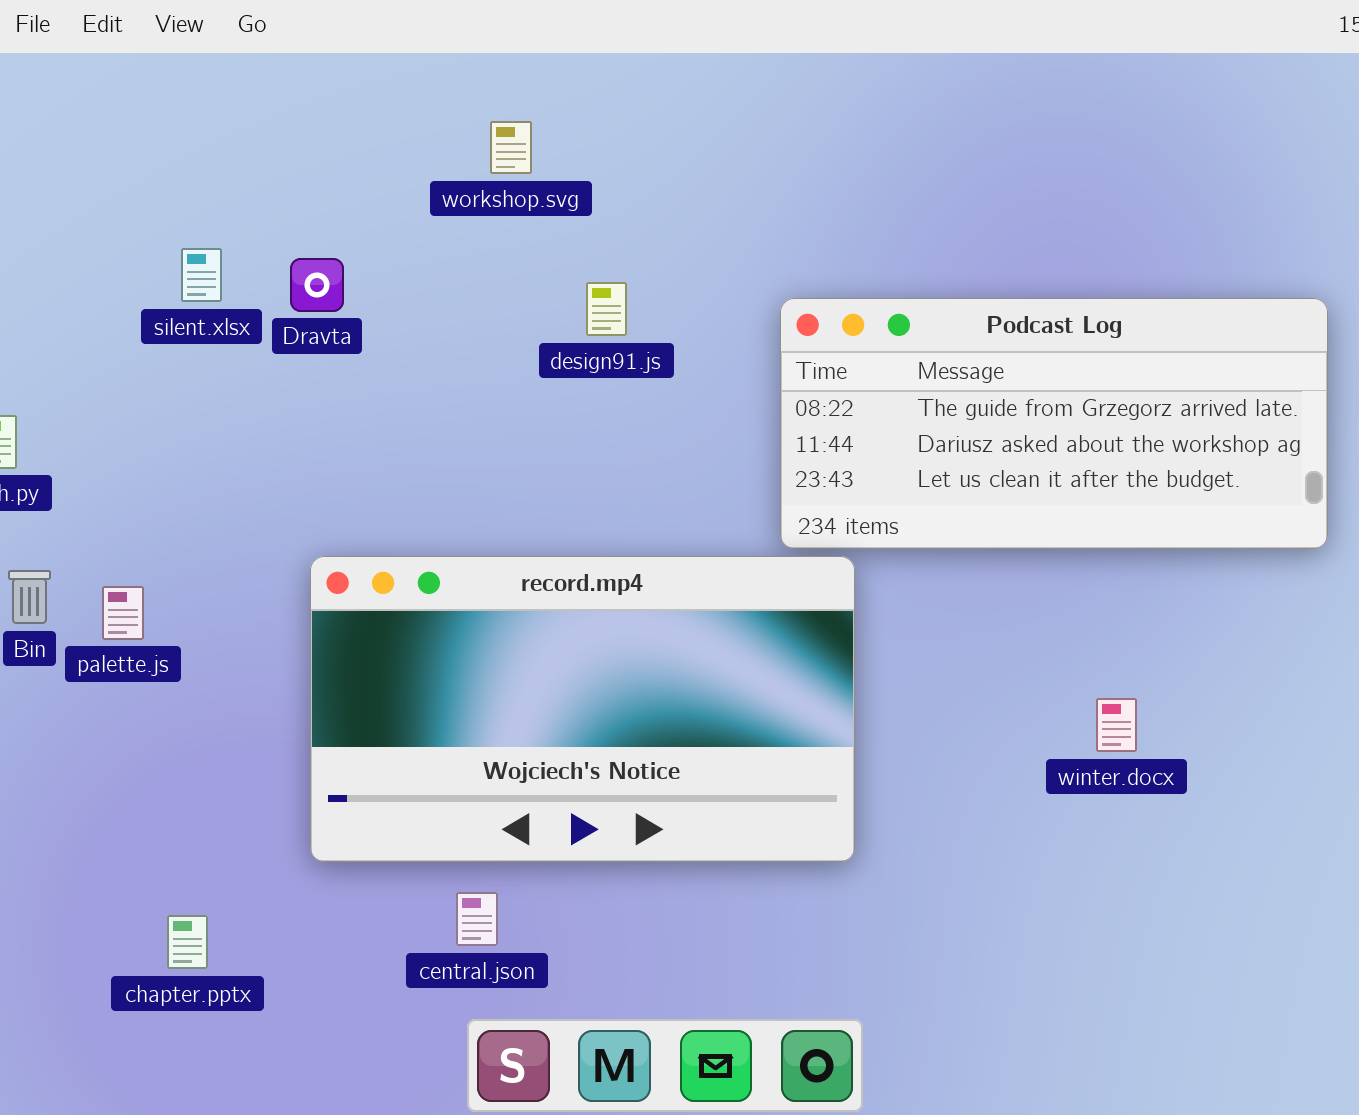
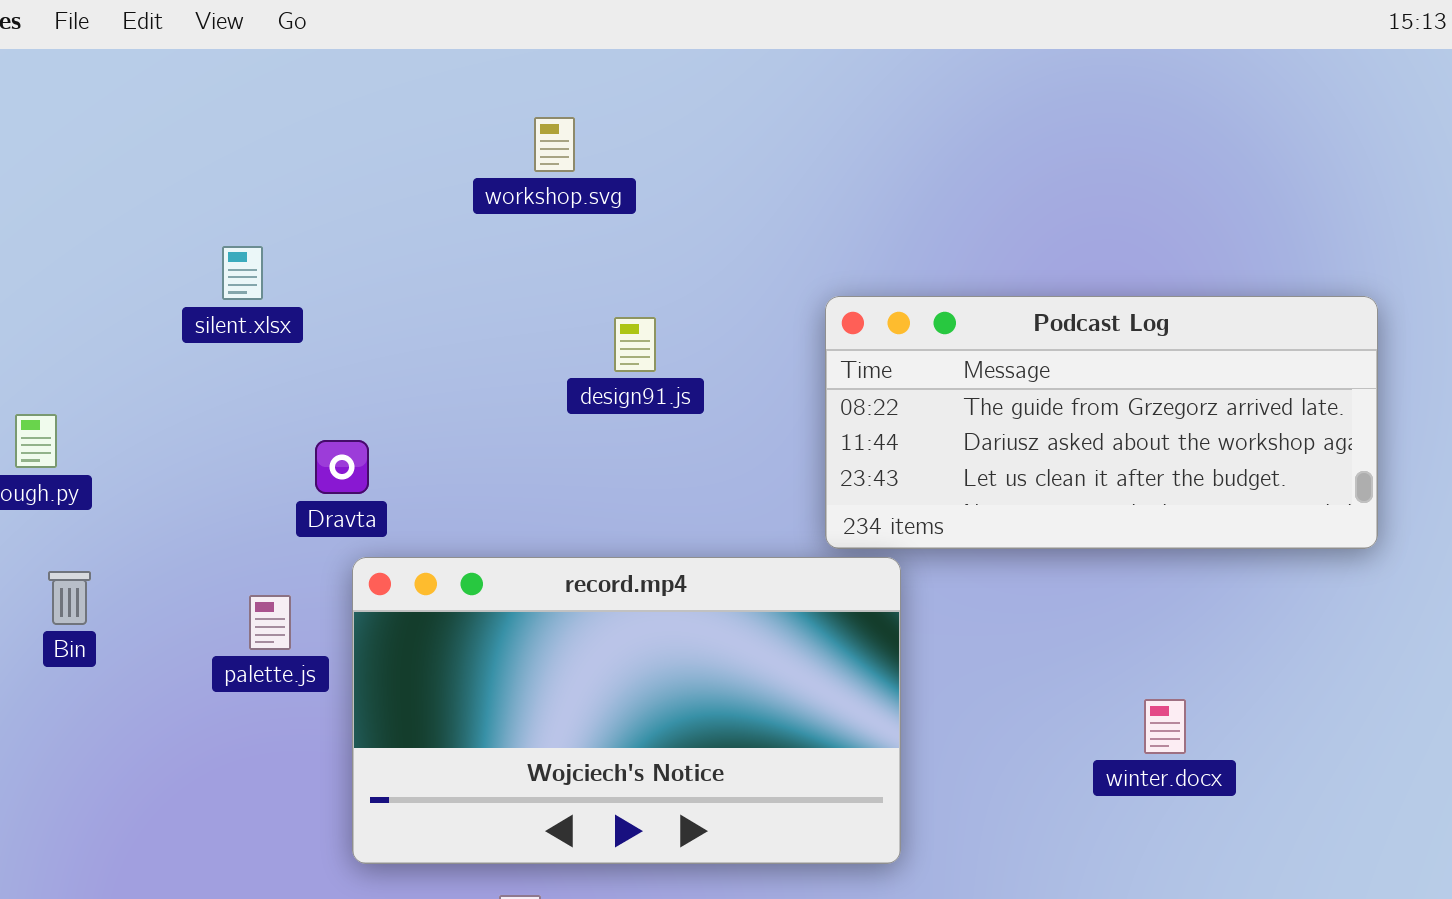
Dravta: [290,258,344,312] -> [315,440,369,494], moved
design91.js: [586,282,627,336] -> [614,317,656,372], moved
palette.js: [102,586,144,640] -> [249,595,291,650], moved

